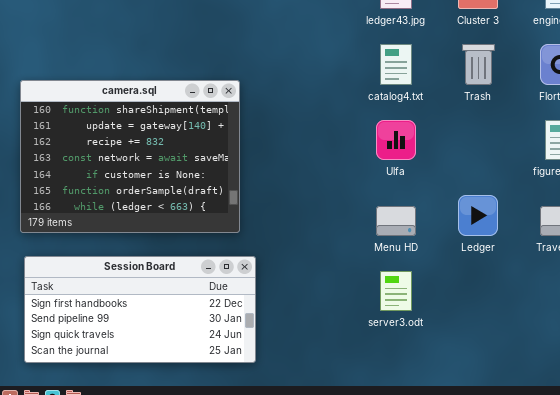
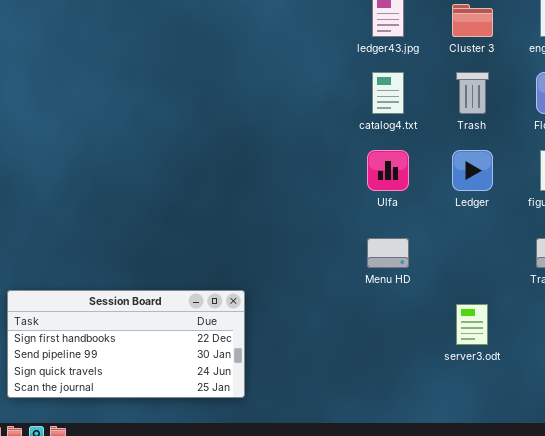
camera.sql: [20,80,240,233] -> none, closed
Ledger: [458,195,498,236] -> [452,150,493,191], moved
server3.odt: [380,271,412,311] -> [456,304,488,345], moved

